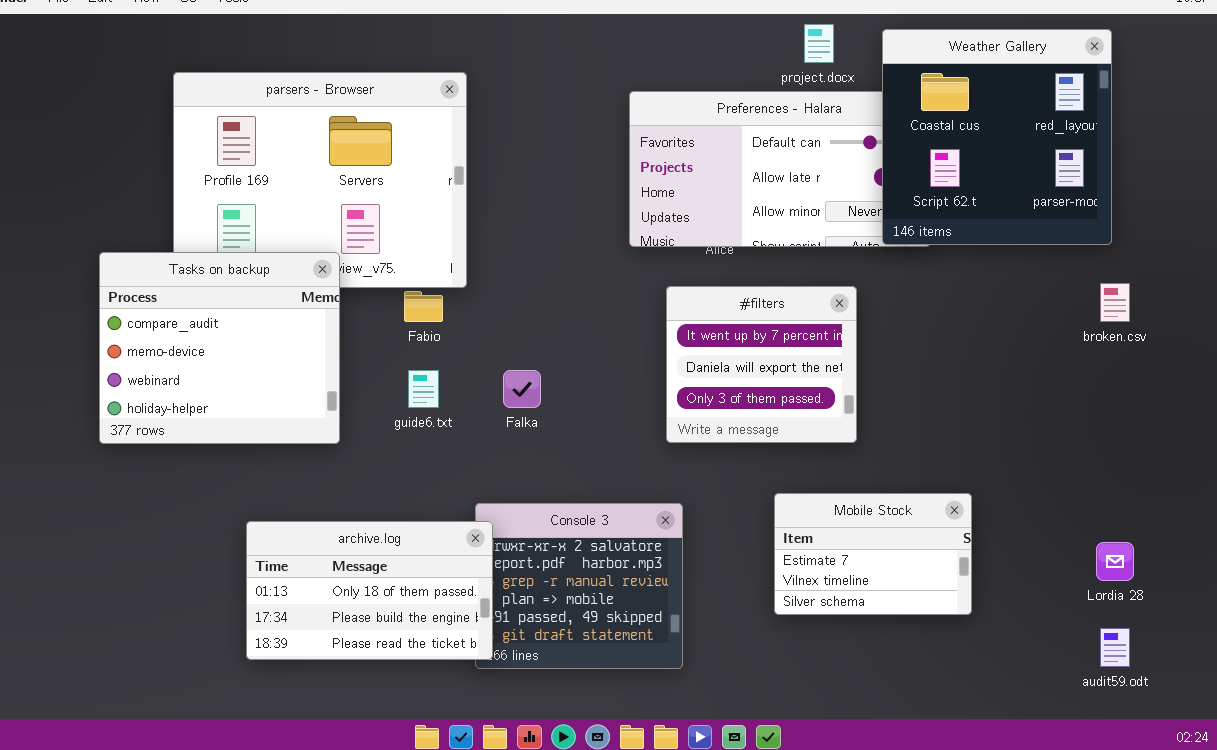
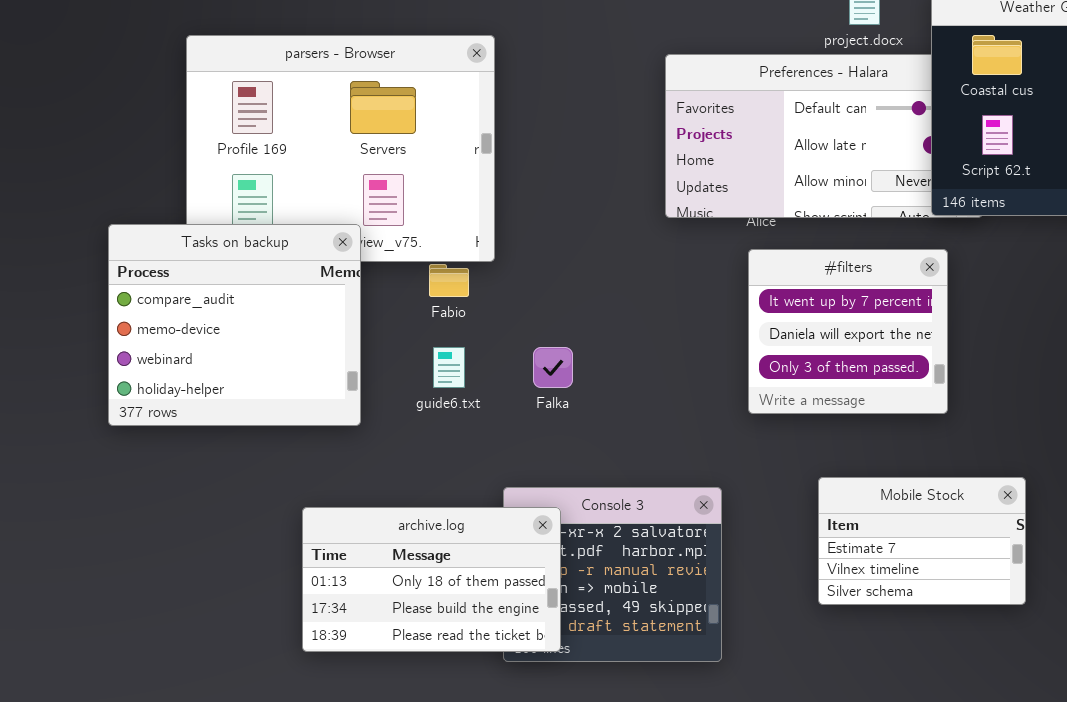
#filters: [666,286,857,443] -> [748,249,948,414], moved
archive.log: [246,521,493,660] -> [302,507,561,652], moved

